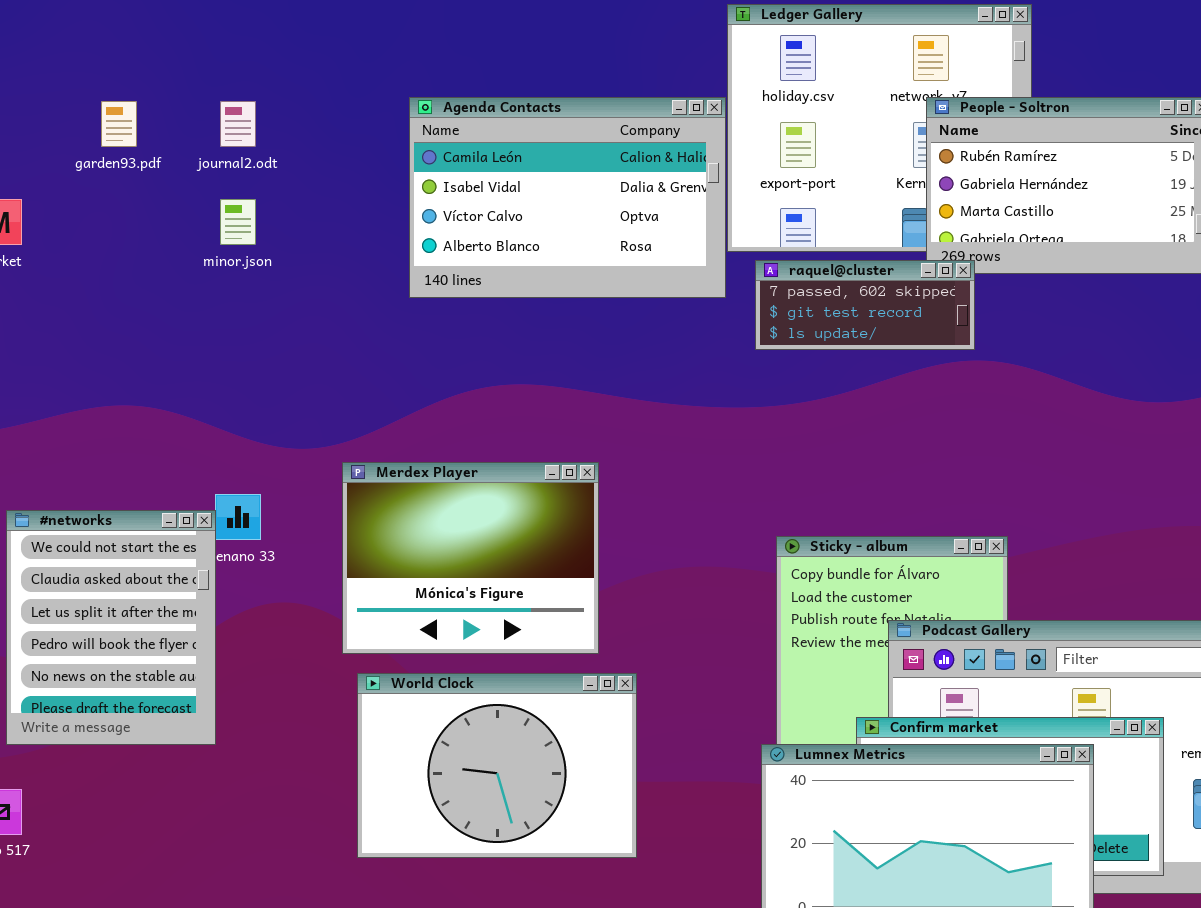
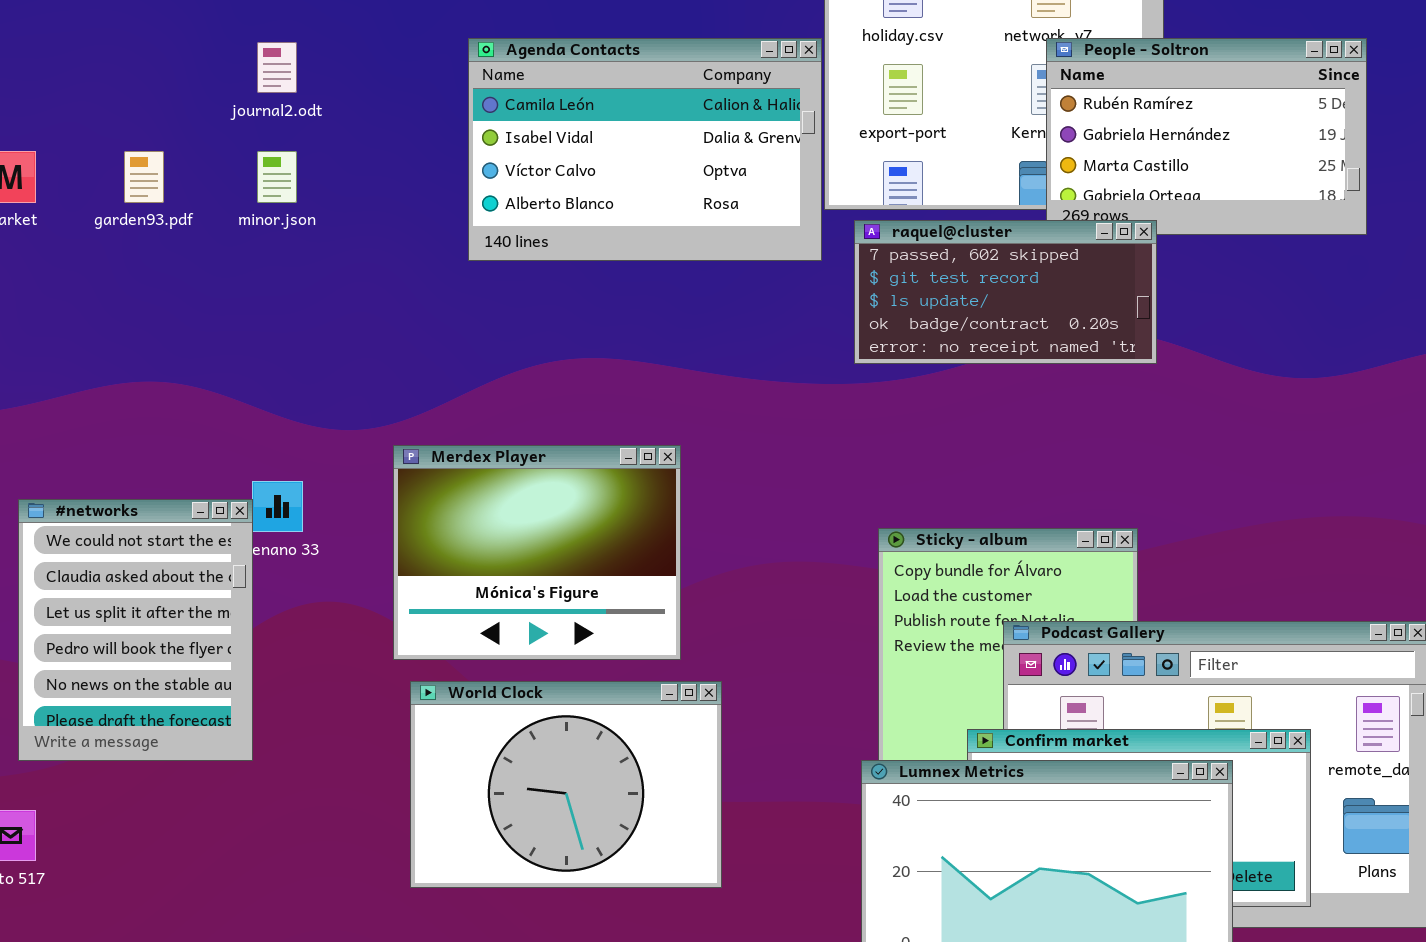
garden93.pdf: [101,101,137,147] -> [124,151,164,203], moved
raquel@cluster: [755,260,975,350] -> [854,220,1157,364], resized

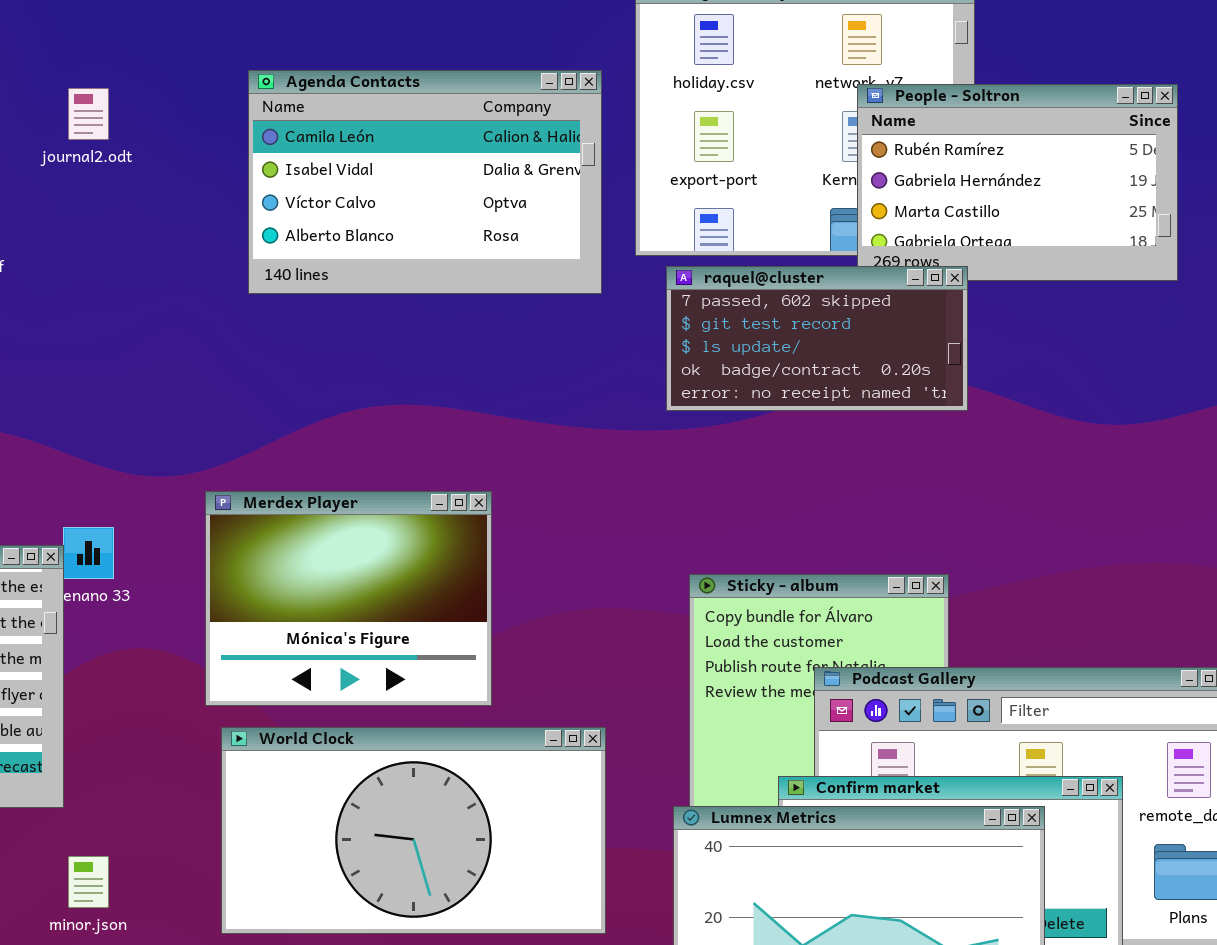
Agenda Contacts: [468,38,822,261] -> [248,70,602,294], moved
minor.json: [257,151,297,203] -> [68,856,109,908], moved
World Clock: [410,681,722,888] -> [221,727,606,934], resized

